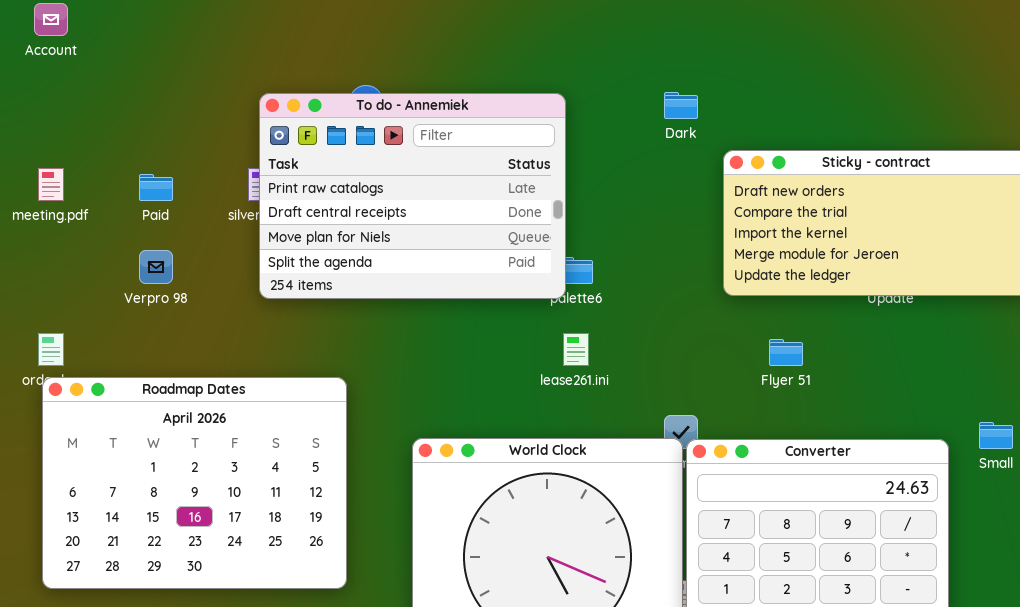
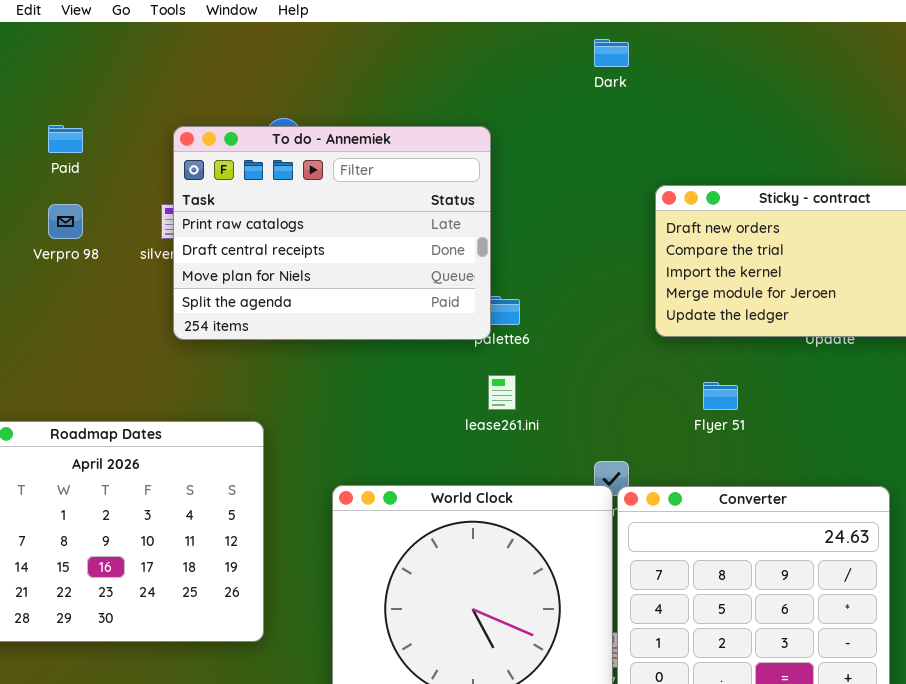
Dark: [664,92,698,119] -> [594,39,629,67], moved
Paid: [139,174,173,201] -> [48,125,83,153], moved
Verpro 98: [139,250,173,284] -> [48,204,83,239], moved

